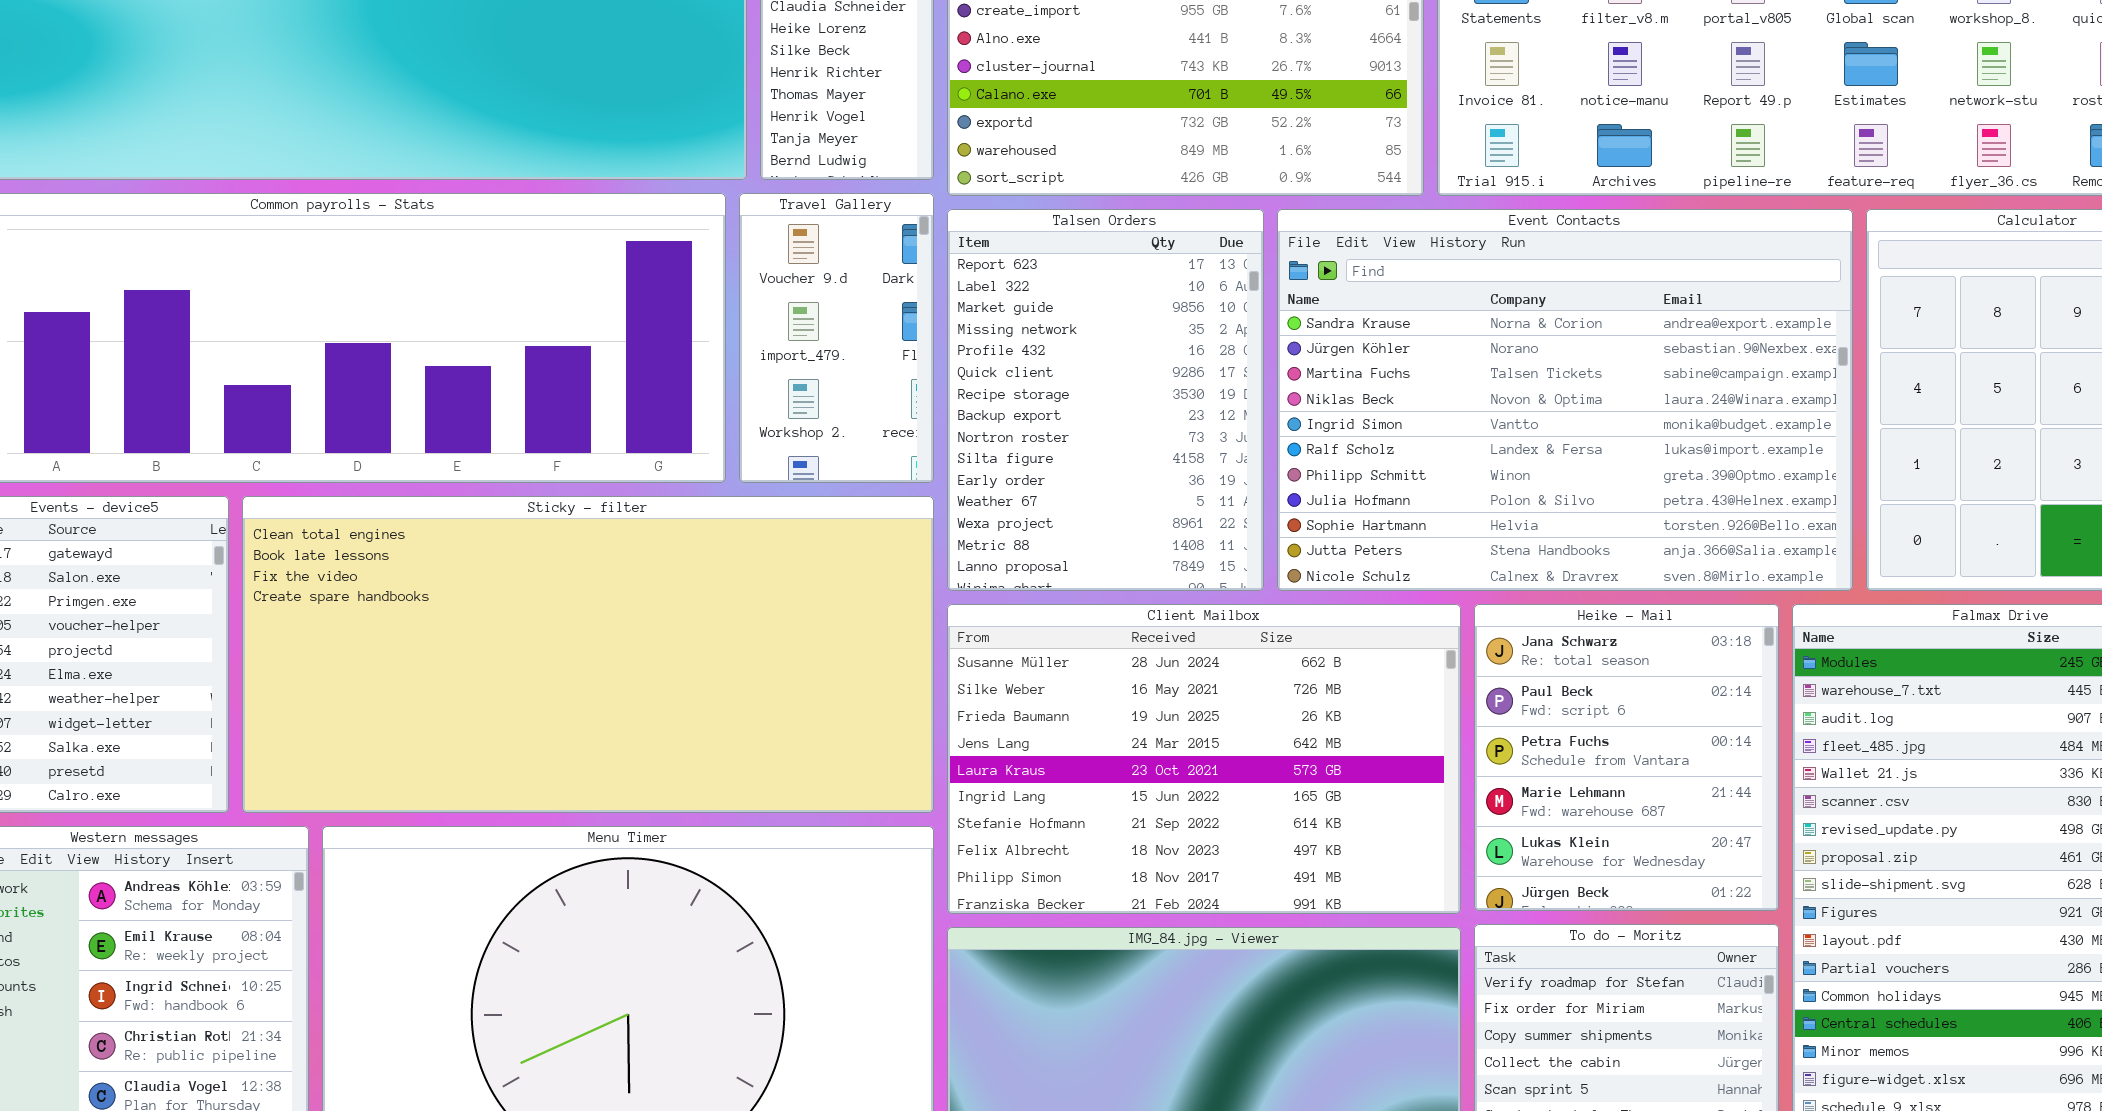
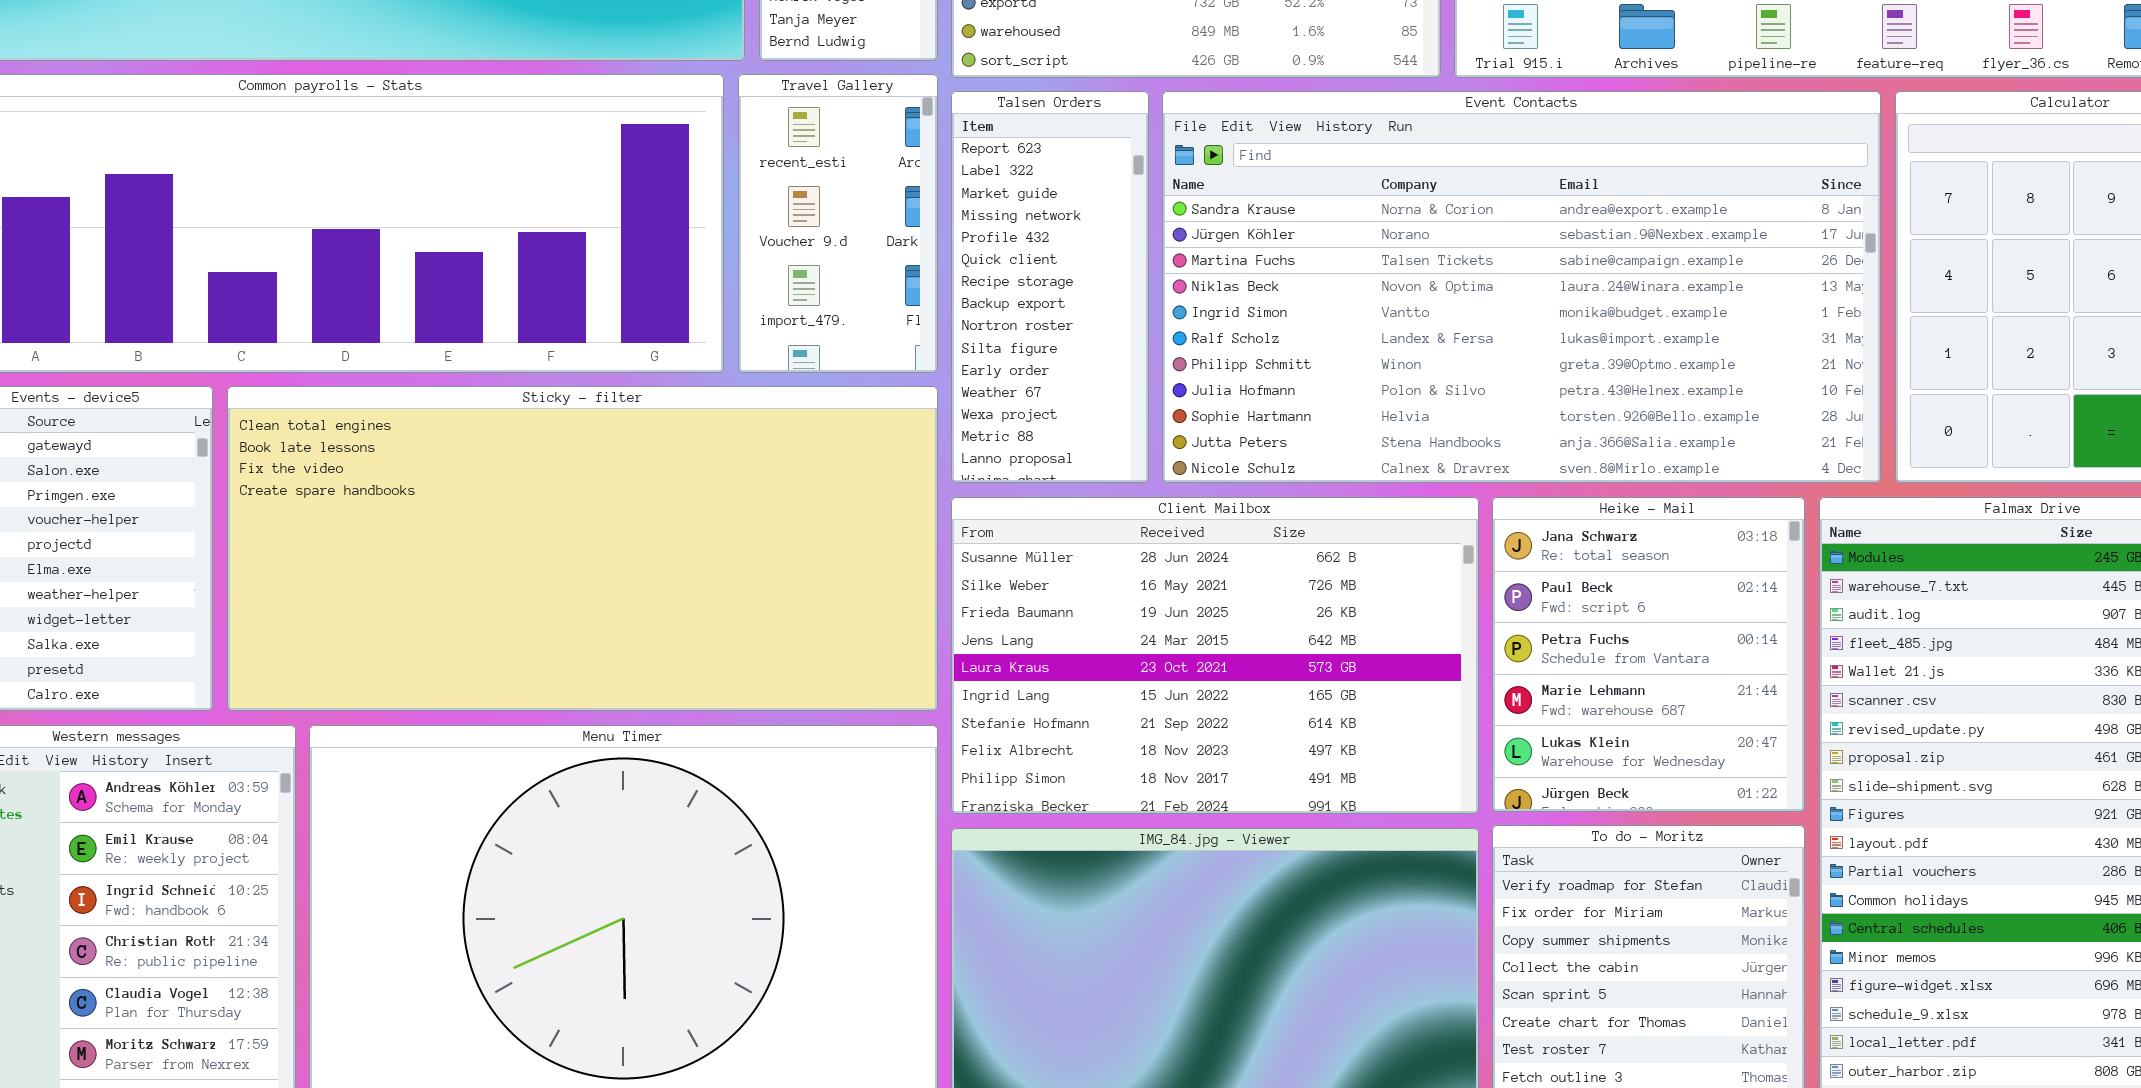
Travel Gallery: [739,193,934,483] -> [738,74,938,373], scrolled up 1 row
Talsen Orders: [947,209,1264,591] -> [951,91,1149,483], resized
Event Contacts: [1277,209,1853,591] -> [1162,91,1881,483], resized

